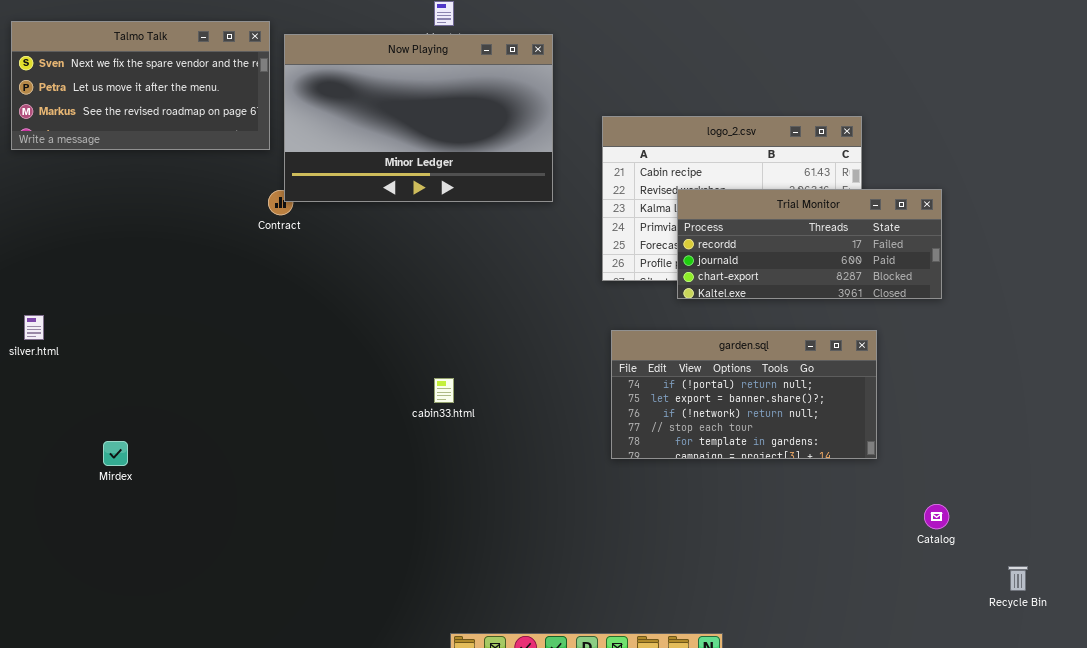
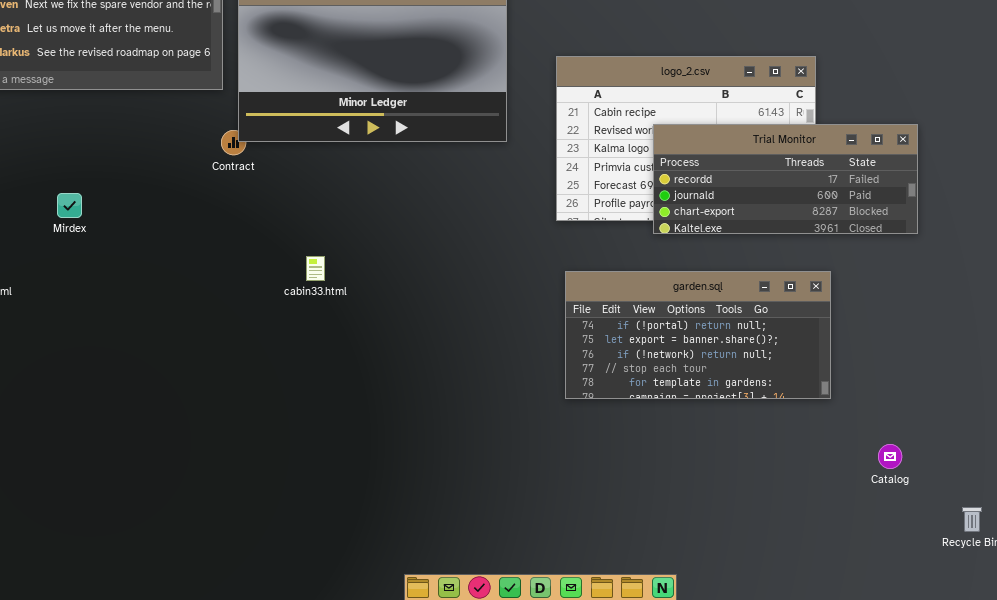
Trial Monitor: [677,189,942,299] -> [653,124,918,234], moved
cabin33.html: [434,378,454,403] -> [306,256,325,281], moved
Mirdex: [103,441,128,466] -> [57,193,82,218], moved

